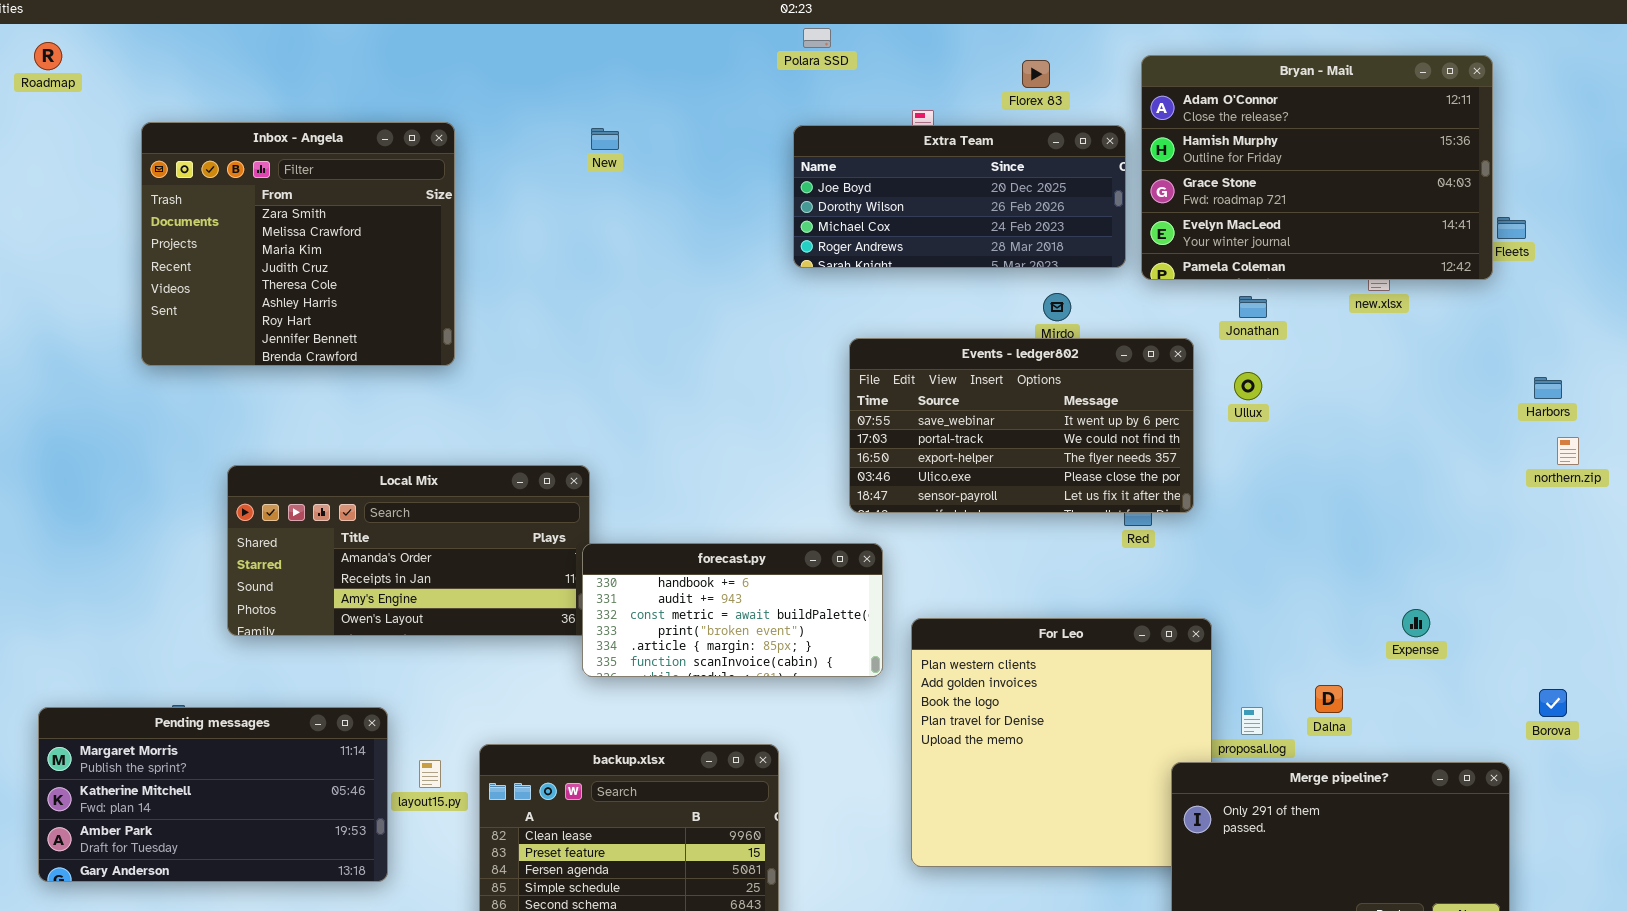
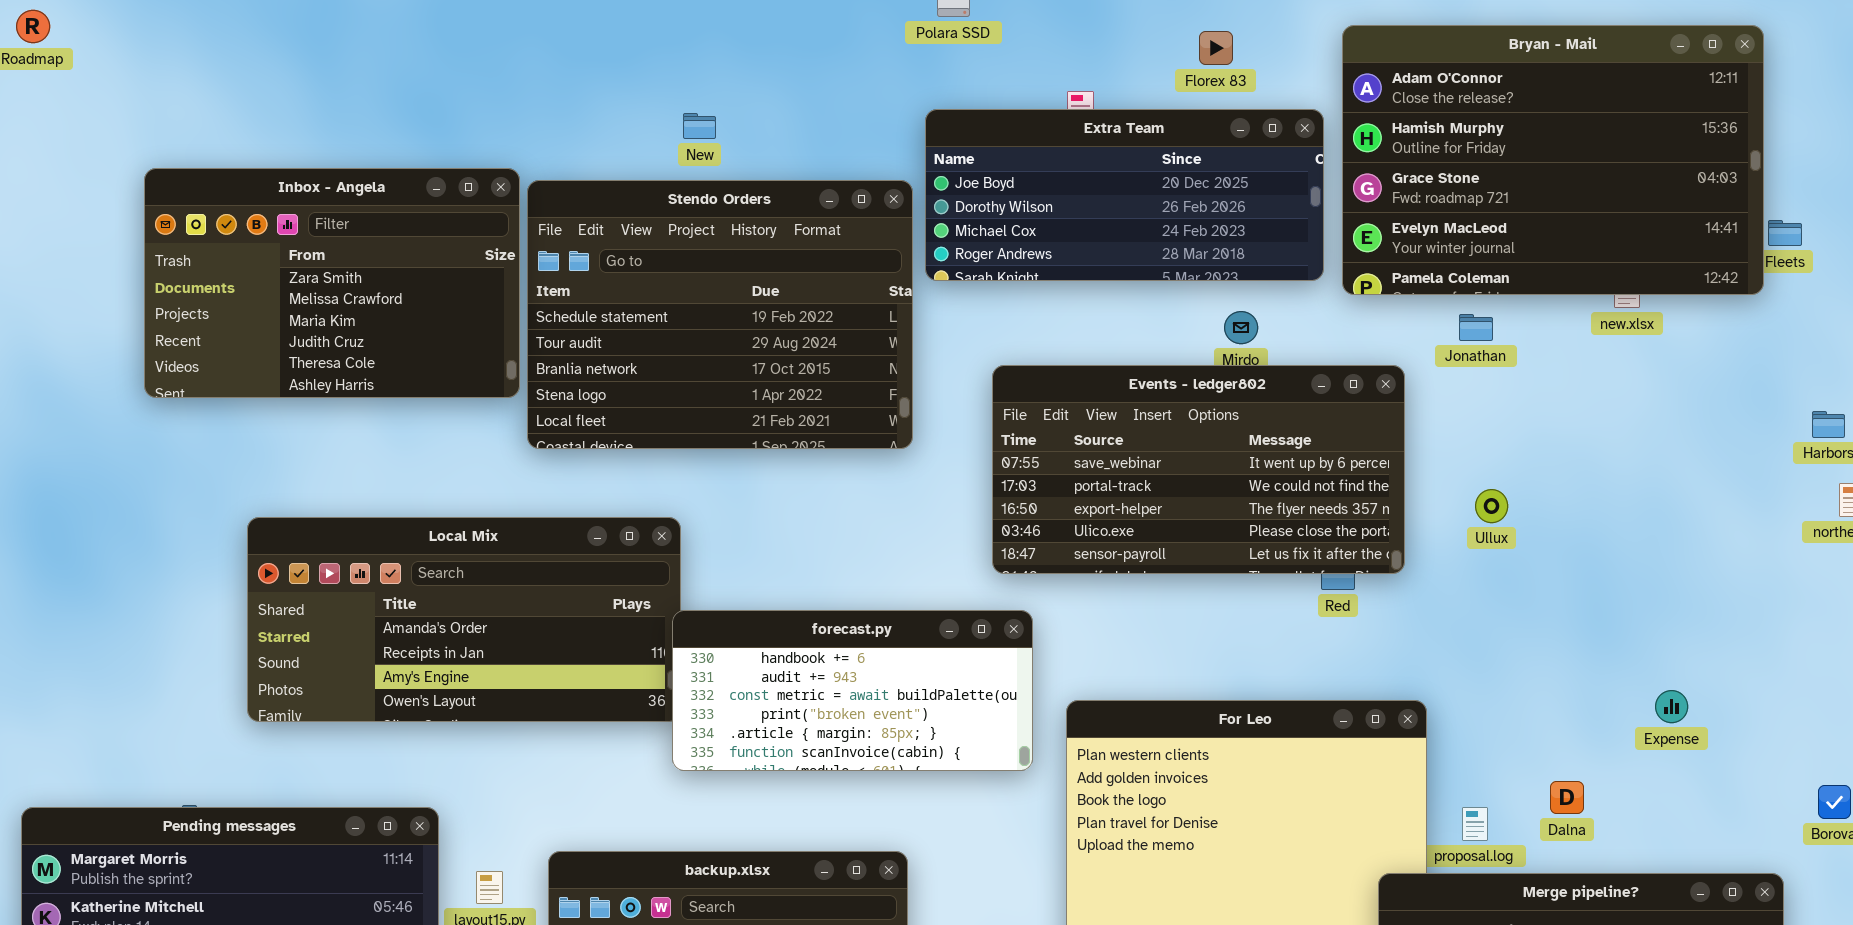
Inbox - Angela: [141,122,455,366] -> [144,168,520,398], resized
Stendo Orders: none -> [527,180,913,449], opened
Ullux: [1234,372,1262,400] -> [1475,489,1508,523], moved

